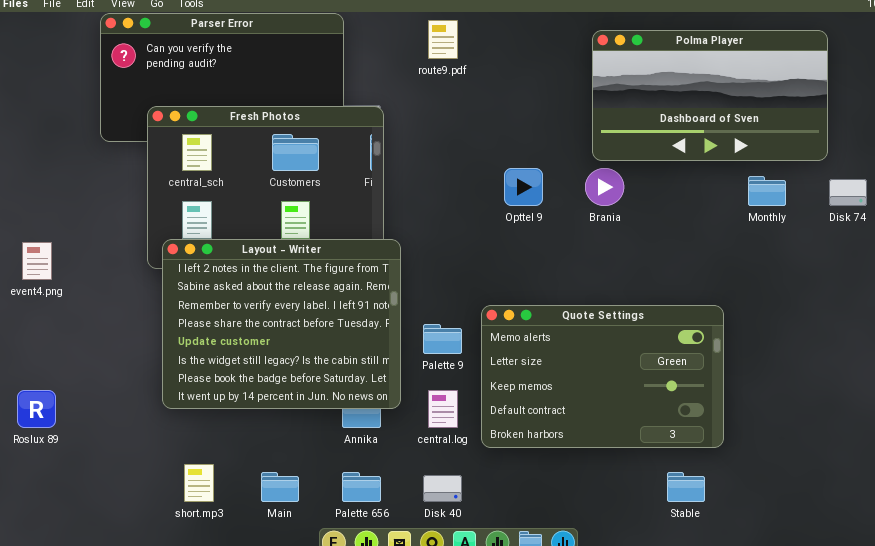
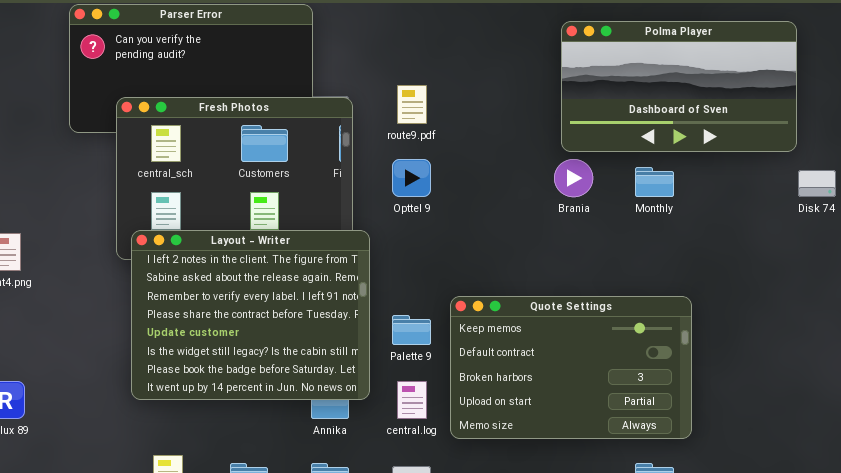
route9.pdf: [428,20,458,59] -> [397,85,427,124], moved
Opttel 9: [504,168,543,206] -> [392,159,431,197], moved
Monthly: [748,176,786,206] -> [635,167,674,197], moved
Quote Settings: [481,305,724,448] -> [450,296,692,439], scrolled down 2 rows

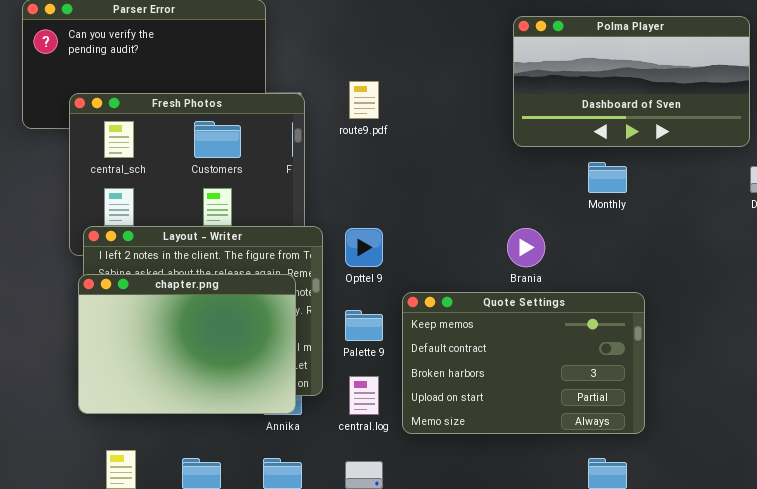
Opttel 9: [392,159,431,197] -> [345,228,383,267], moved
Brania: [554,159,593,197] -> [507,228,545,267], moved
chapter.png: none -> [78,274,296,414], opened

